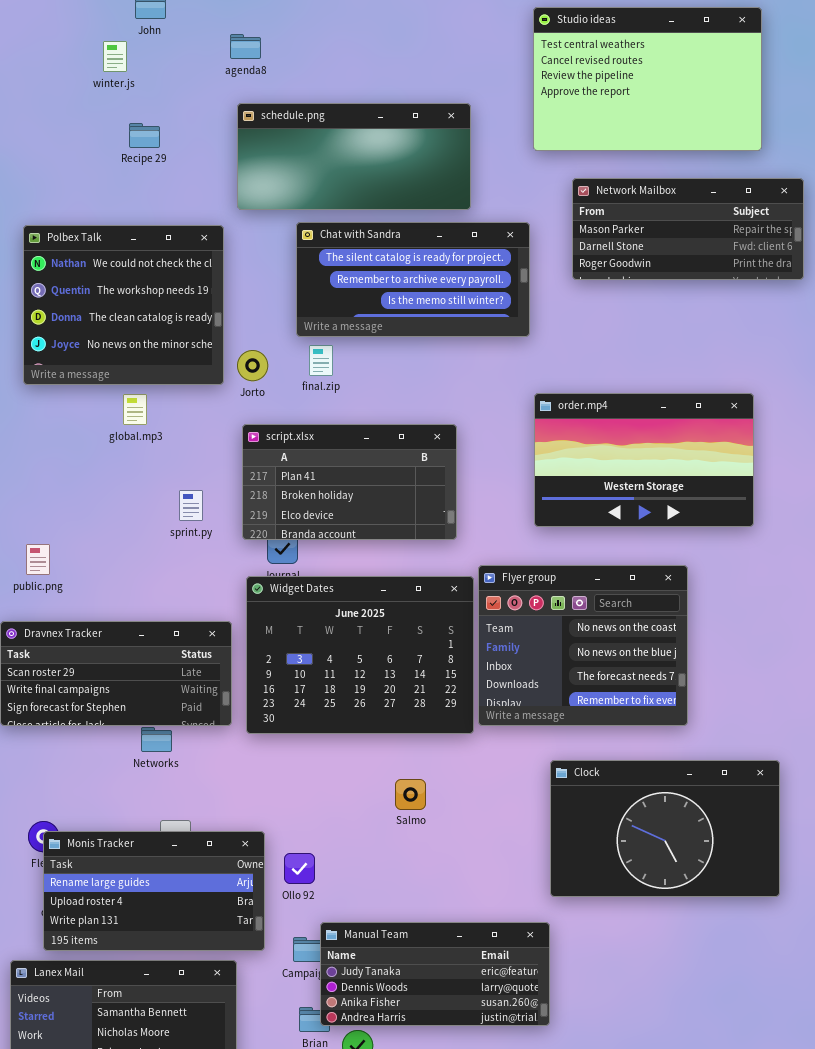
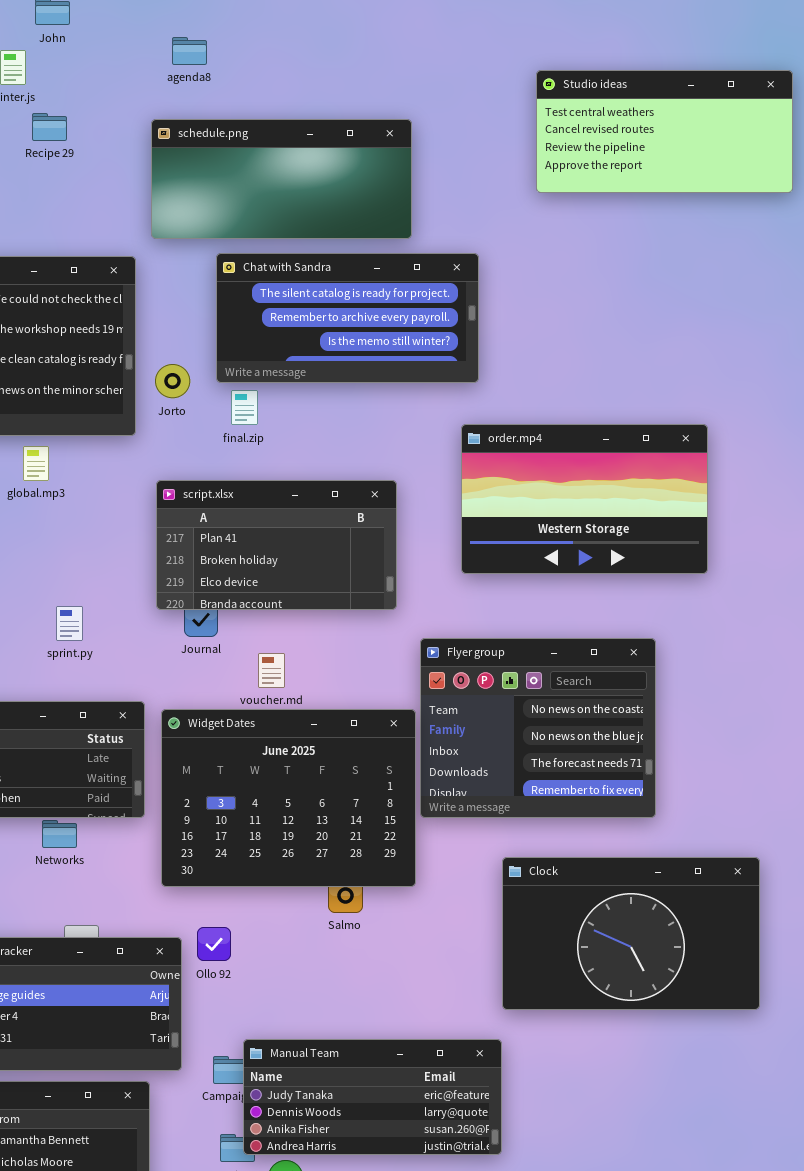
Studio ideas: [533,7,762,151] -> [536,70,793,193], moved, resized
agenda8: [230,34,261,59] -> [172,37,207,65], moved
Recipe 29: [129,123,160,148] -> [32,113,67,141], moved
Network Mailbox: [572,178,804,280] -> none, closed
Jorto: [237,350,268,381] -> [155,364,190,398], moved
order.mp4: [534,393,754,527] -> [461,424,708,574], moved
sprint.py: [179,490,203,521] -> [56,606,83,641], moved
Widget Dates: [246,576,474,734] -> [161,709,416,887], moved
Ollo 92: [284,853,315,884] -> [197,927,231,961], moved

